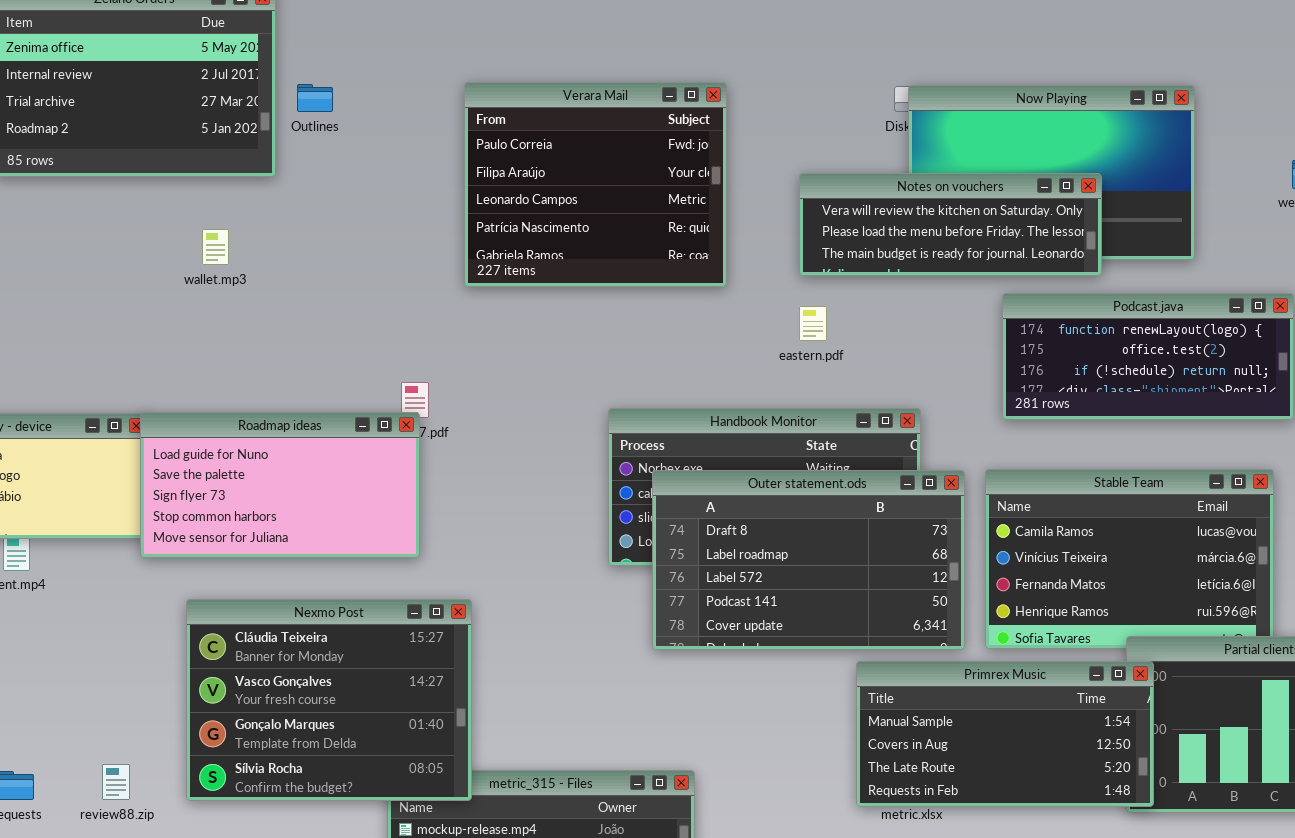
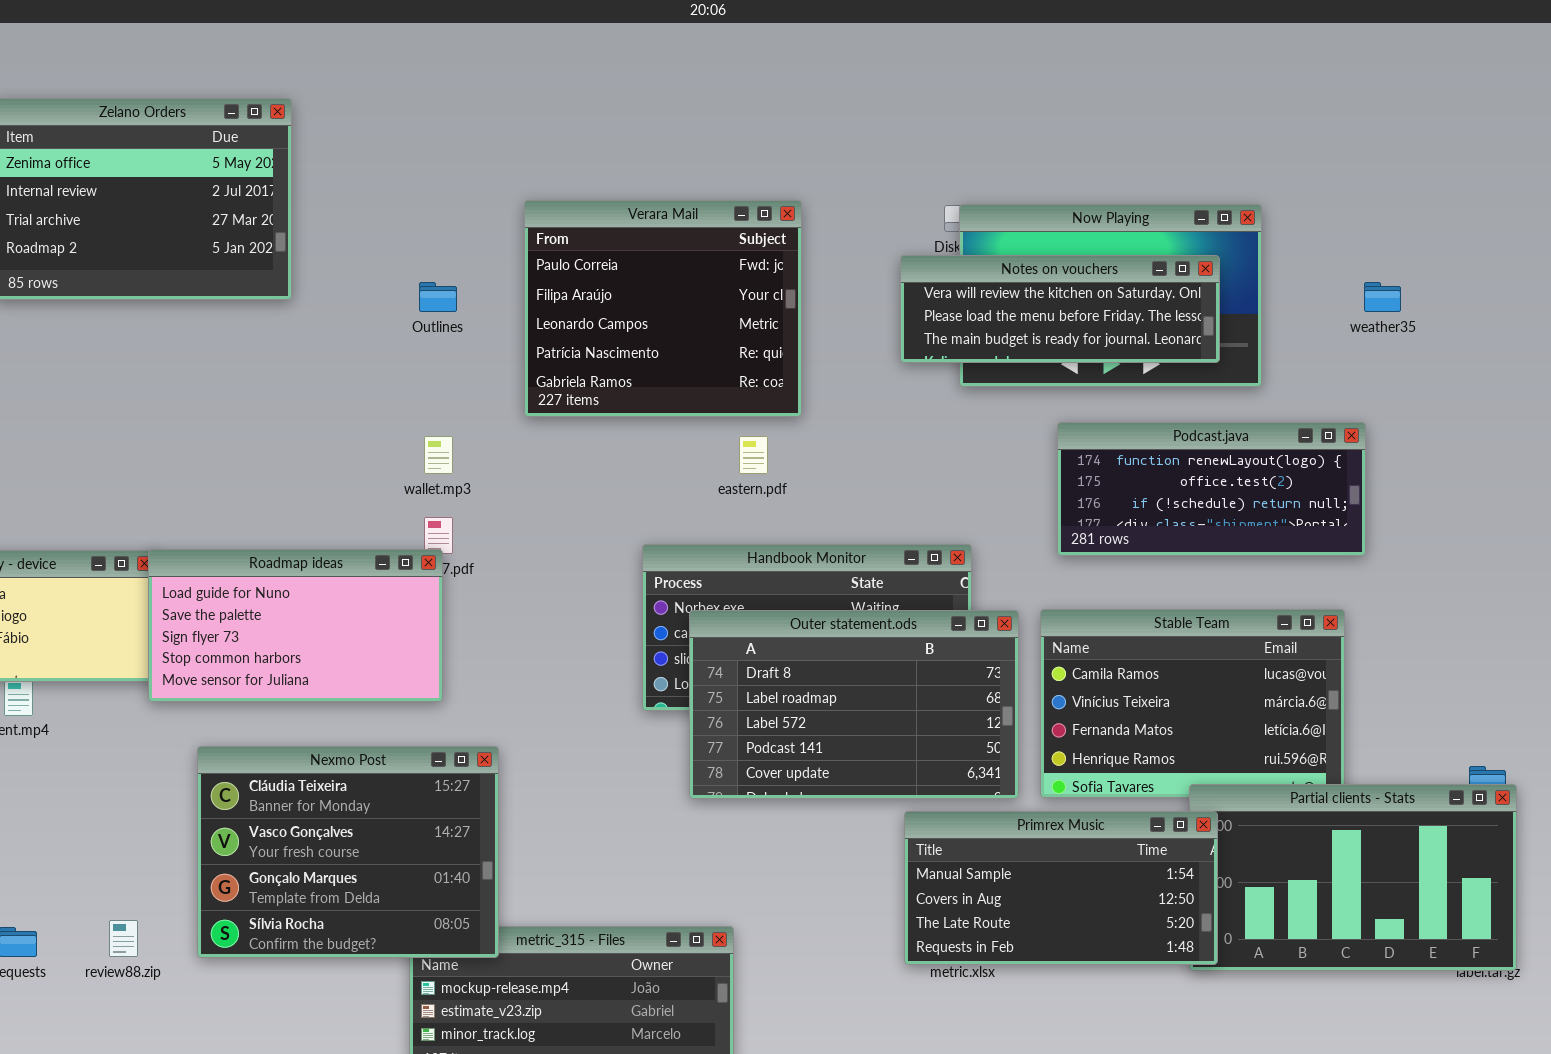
Verara Mail: [464,82,727,287] -> [524,200,802,417], moved
Outlines: [297,84,333,112] -> [419,282,457,312], moved
Notes on vouchers: [799,173,1102,276] -> [900,255,1220,363], moved
wallet.mp3: [202,229,229,265] -> [424,436,453,474], moved
eastern.pdf: [799,306,827,341] -> [739,436,768,474], moved

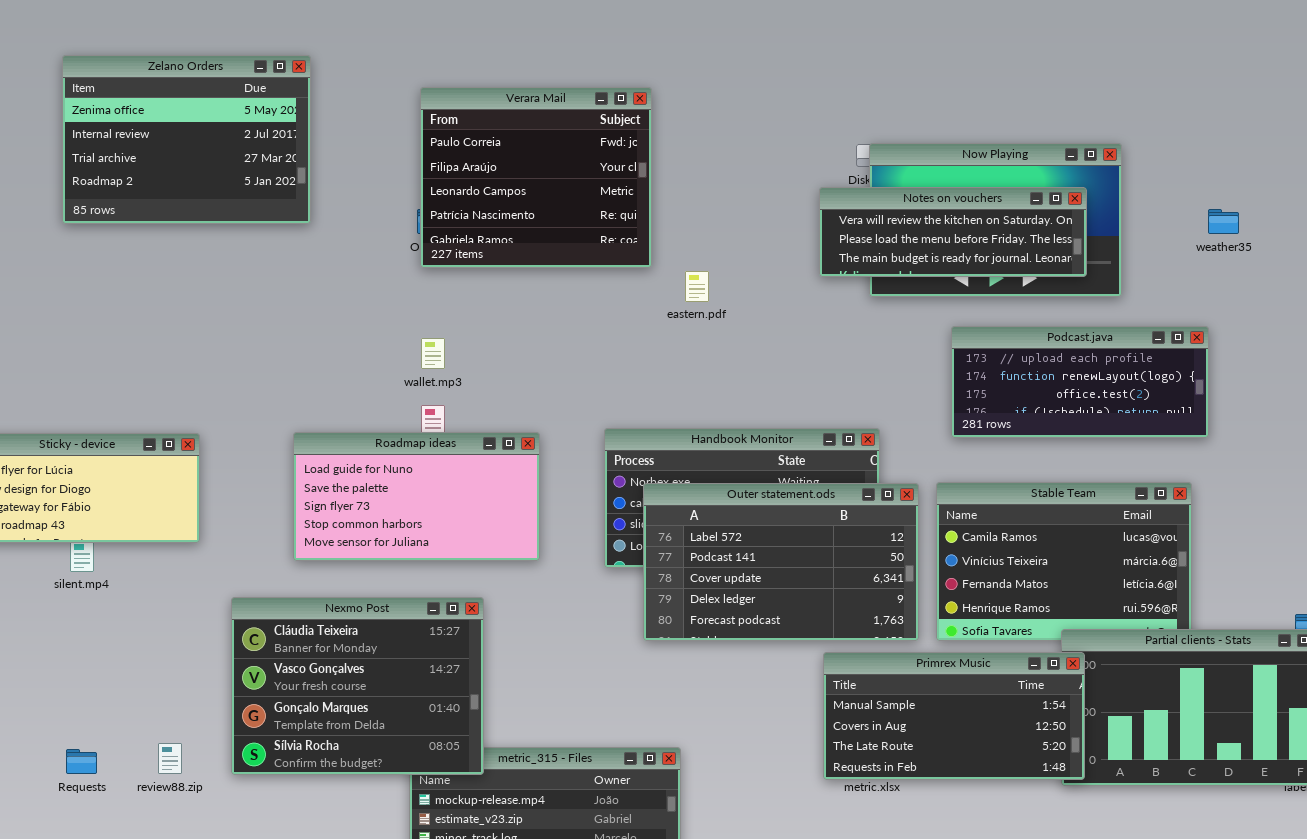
Verara Mail: [524,200,802,417] -> [420,87,652,268], moved
Podcast.java: [1057,422,1366,556] -> [951,326,1209,438], scrolled up 1 row
eastern.pdf: [739,436,768,474] -> [685,271,709,302], moved
Roadmap ideas: [148,549,443,702] -> [293,432,540,561], moved
Outer statement.ods: [689,610,1019,799] -> [643,483,919,641], scrolled down 2 rows

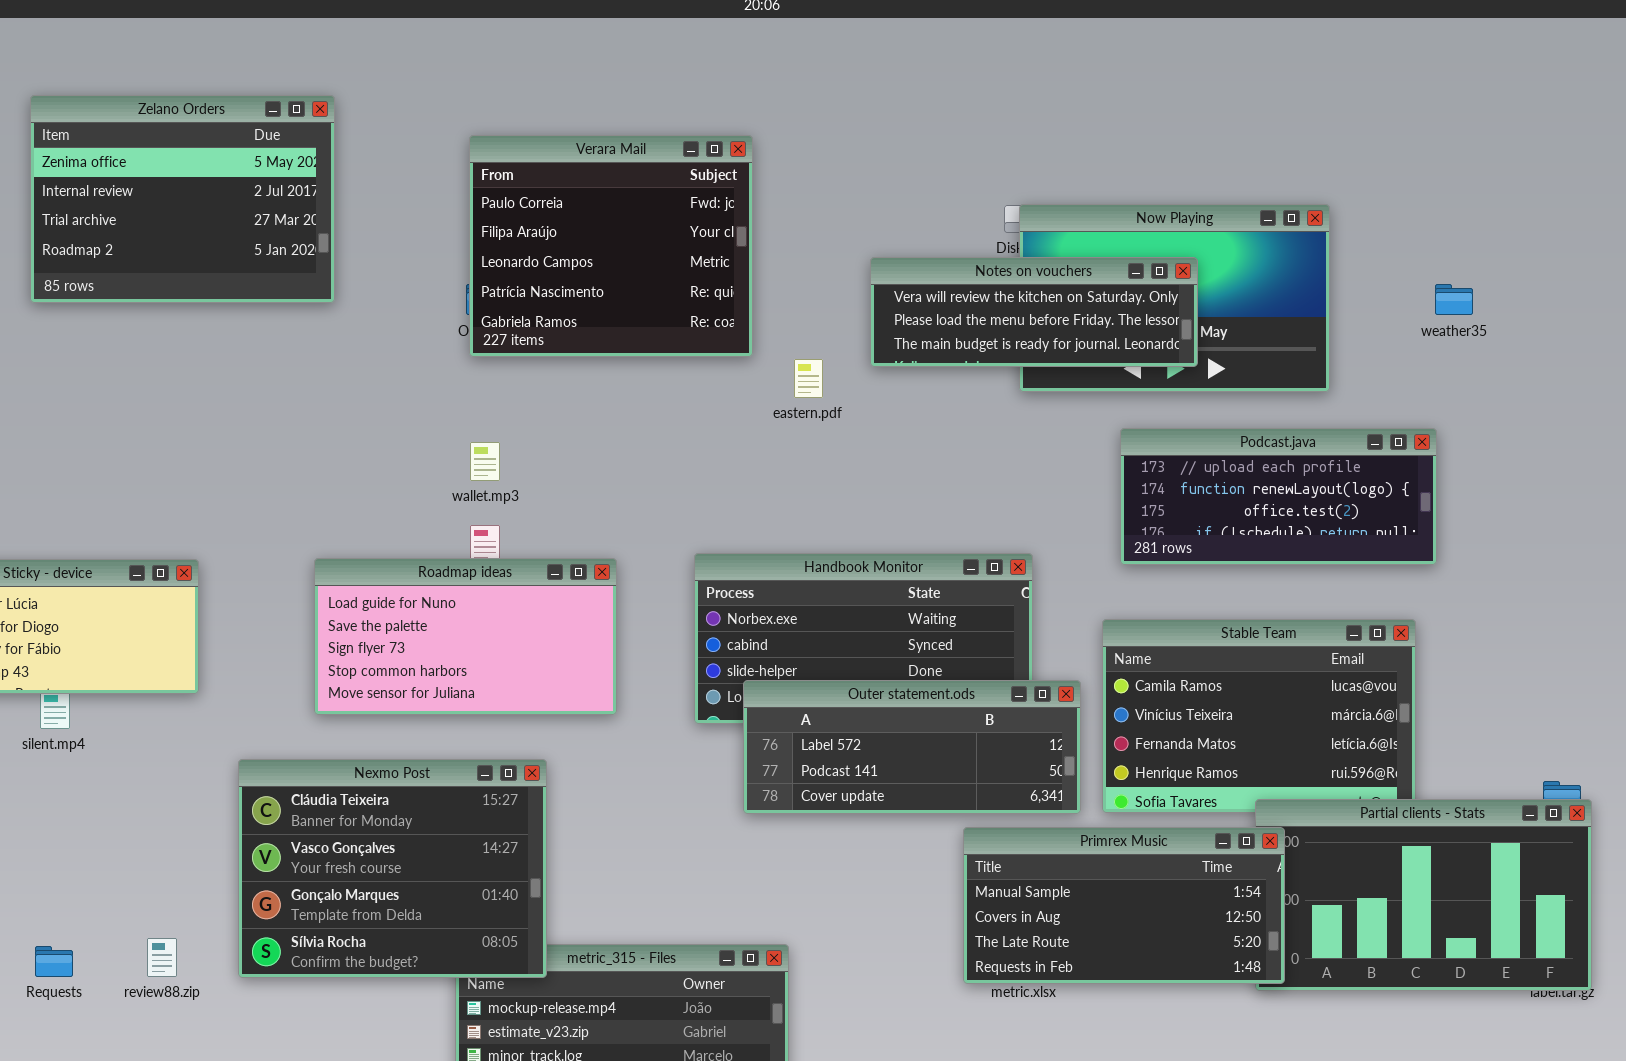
Notes on vouchers: [819,187,1087,277] -> [870,257,1198,367], moved
Outer statement.ods: [643,483,919,641] -> [743,680,1081,814], resized

